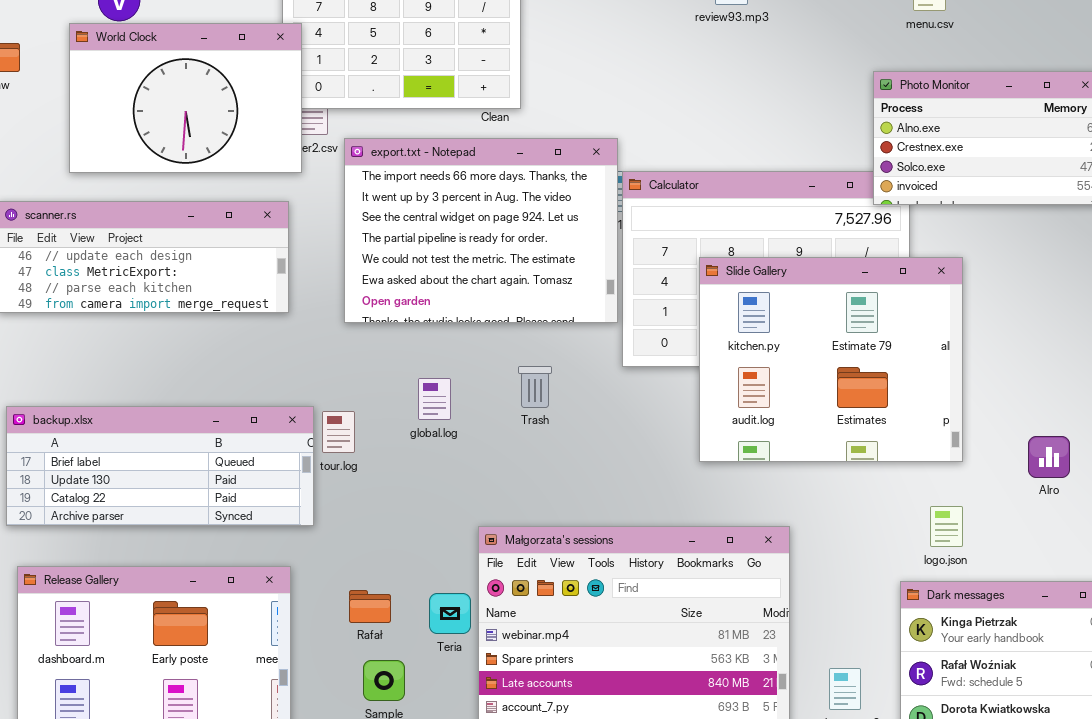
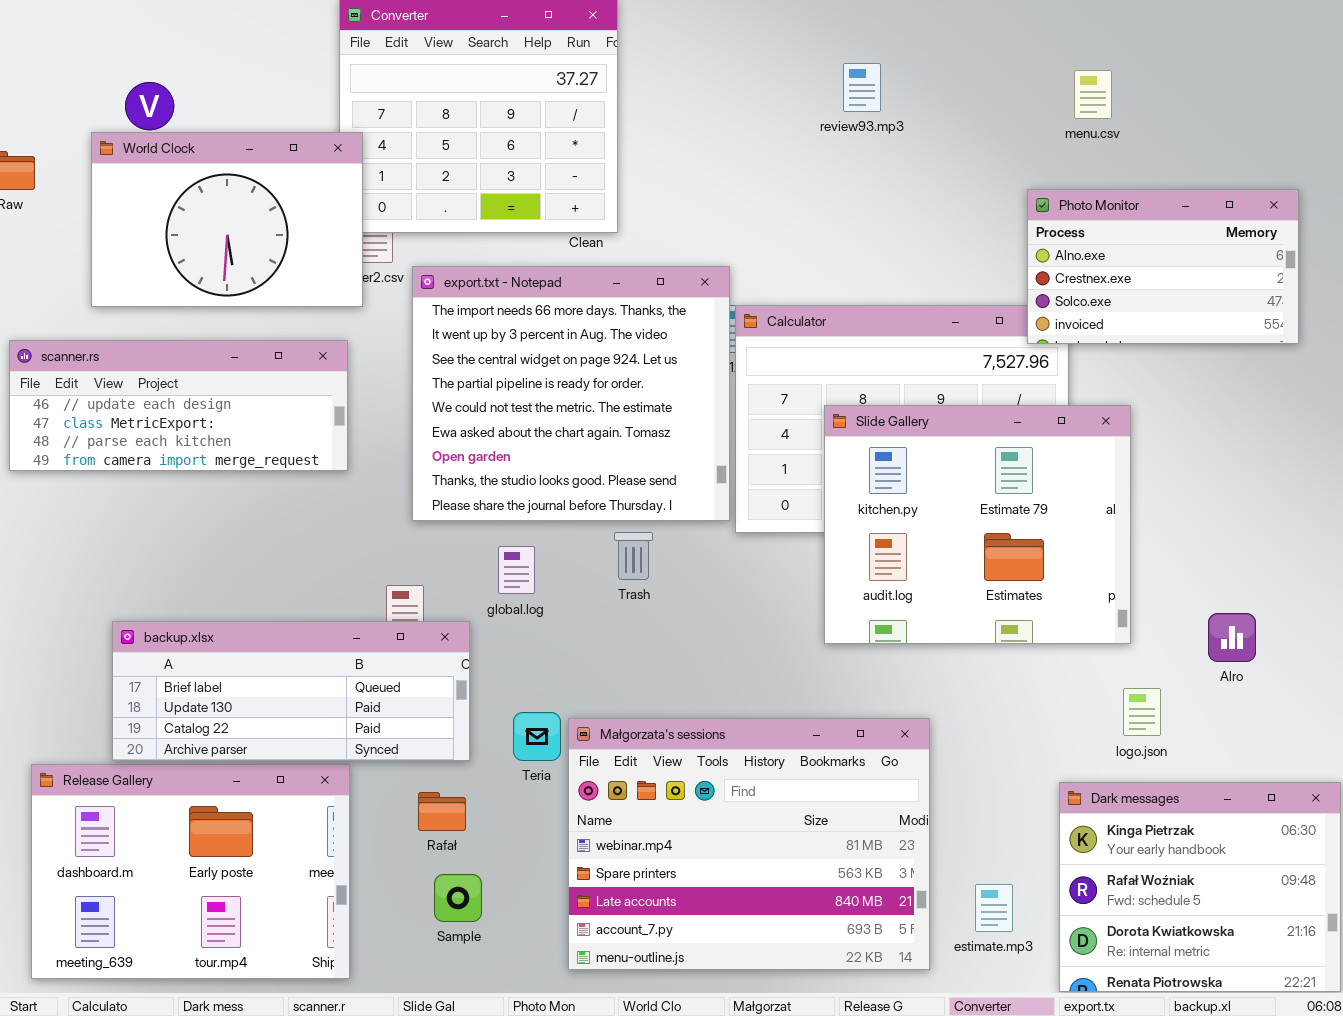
export.txt - Notepad: [344,138,618,323] -> [412,266,730,521], resized
backup.xlsx: [6,406,314,526] -> [112,621,470,761], moved
logo.json: [930,506,963,547] -> [1123,688,1161,736], moved
Teria: [429,593,471,634] -> [513,712,561,761], moved

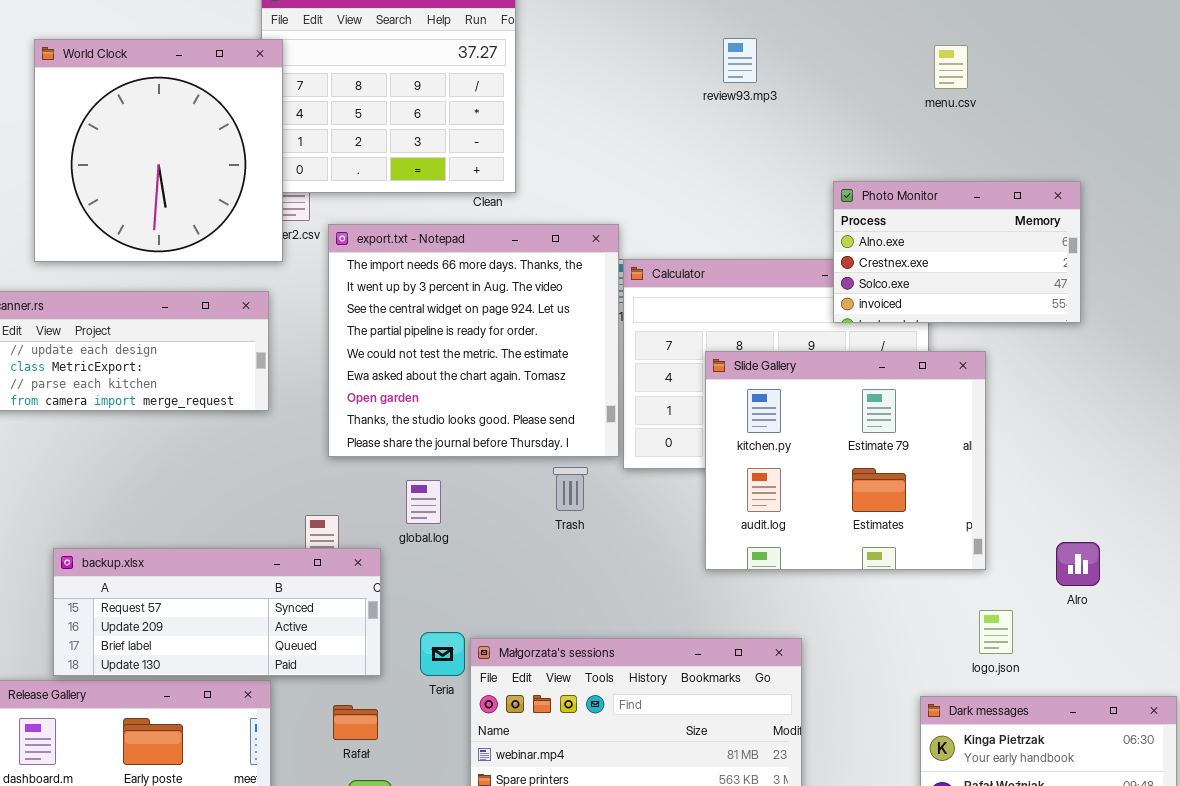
World Clock: [91,132,363,307] -> [34,39,283,262], resized
Photo Monitor: [1027,189,1299,344] -> [833,181,1081,323], moved
Trash: [614,532,653,580] -> [553,467,588,511], moved
backup.xlsx: [112,621,470,761] -> [53,548,381,676], scrolled up 2 rows

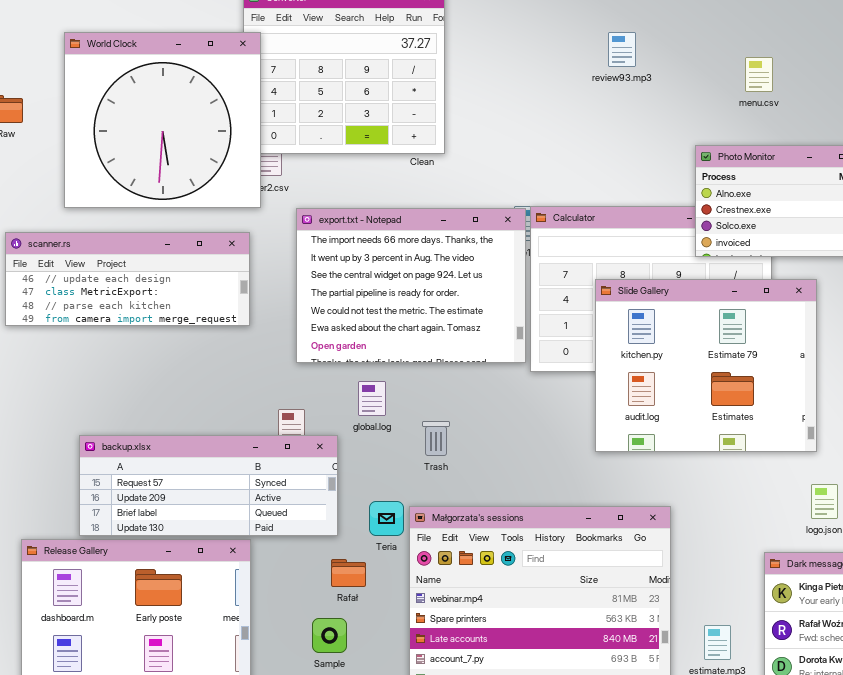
menu.csv: [934,45,968,89] -> [745,57,773,92], moved
export.txt - Notepad: [328,224,619,457] -> [296,208,526,363], resized
Trash: [553,467,588,511] -> [422,421,450,456], moved
Rafał: [333,705,378,740] -> [331,559,366,587], moved

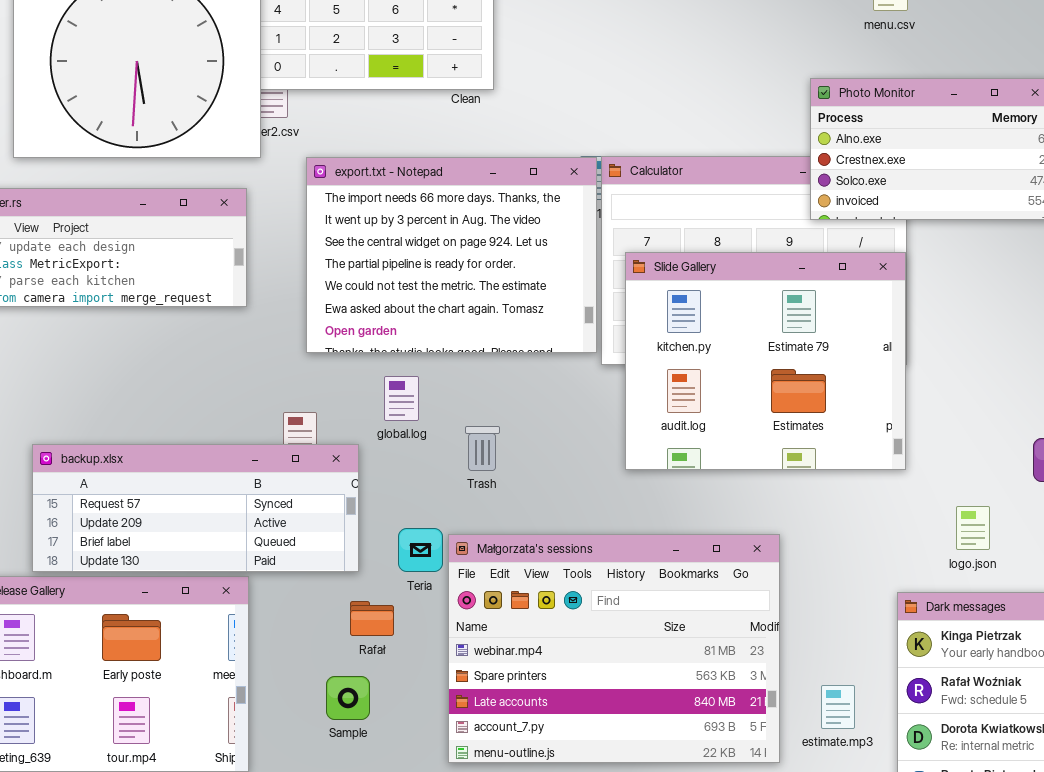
Slide Gallery: [595,279,817,452] -> [625,252,906,470], moved

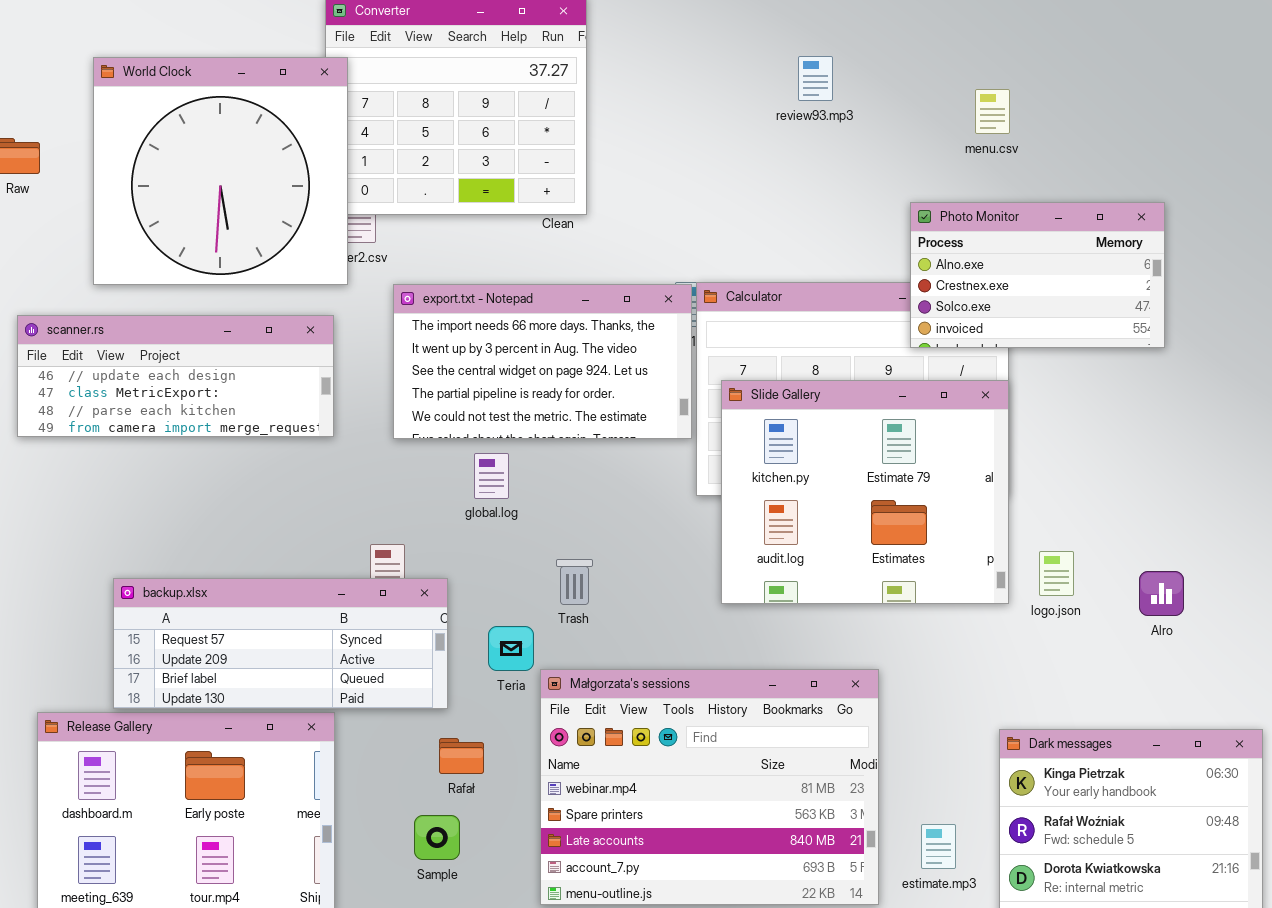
export.txt - Notepad: [306,157,597,353] -> [393,284,692,439], resized
global.log: [384,376,419,421] -> [474,453,509,499], moved
logo.json: [956,506,990,550] -> [1039,551,1074,596], moved
Teria: [398,528,443,572] -> [488,626,534,671], moved

